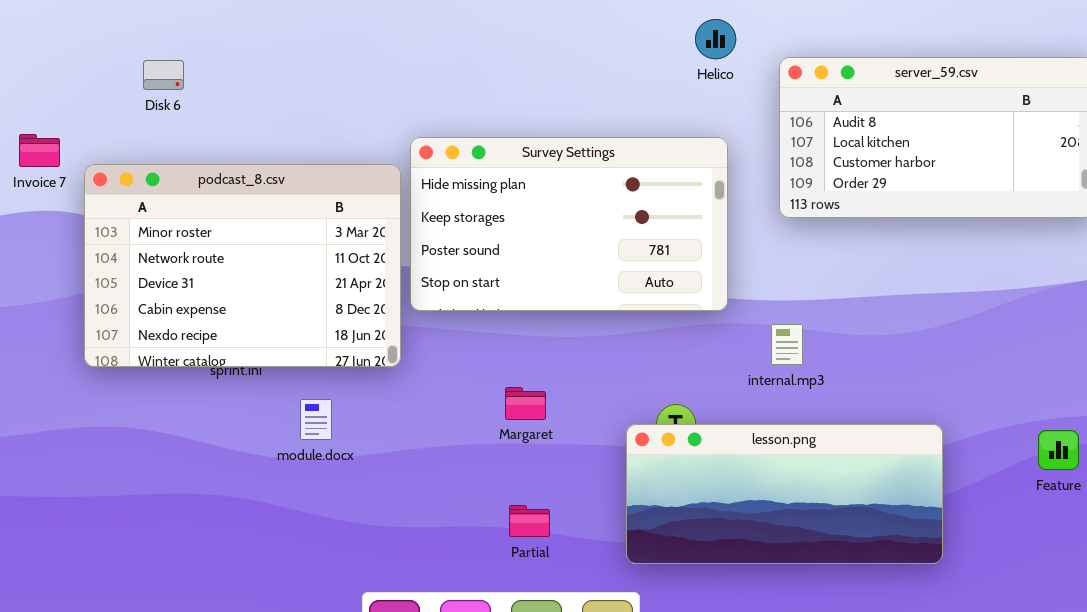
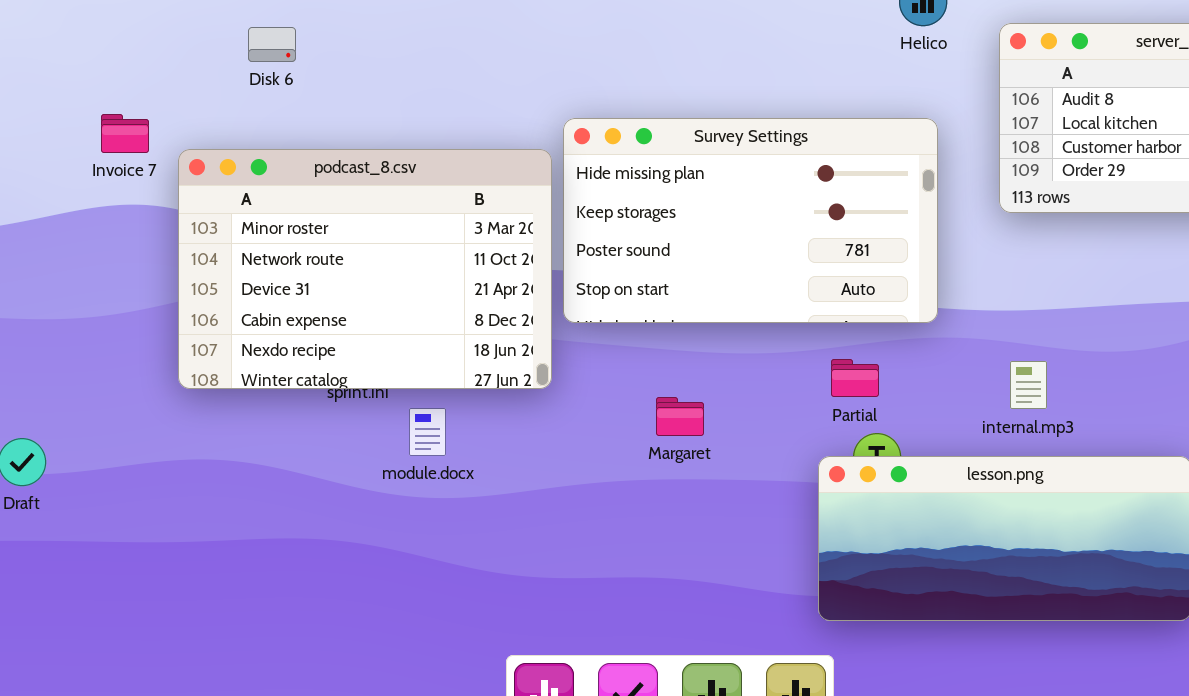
internal.mp3: [771,324,803,365] -> [1010,361,1047,409], moved
Margaret: [505,387,546,420] -> [656,397,704,436], moved
module.docx: [300,399,332,440] -> [409,408,446,456], moved
Partial: [509,505,550,537] -> [831,359,879,397], moved

